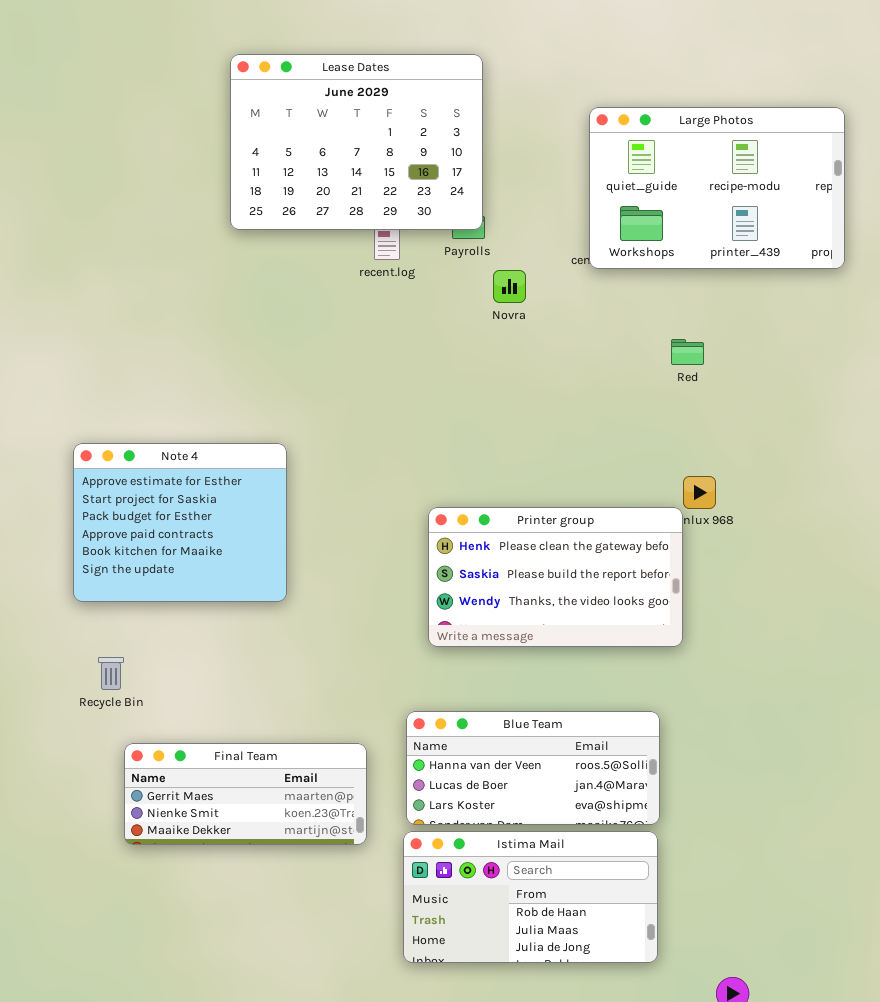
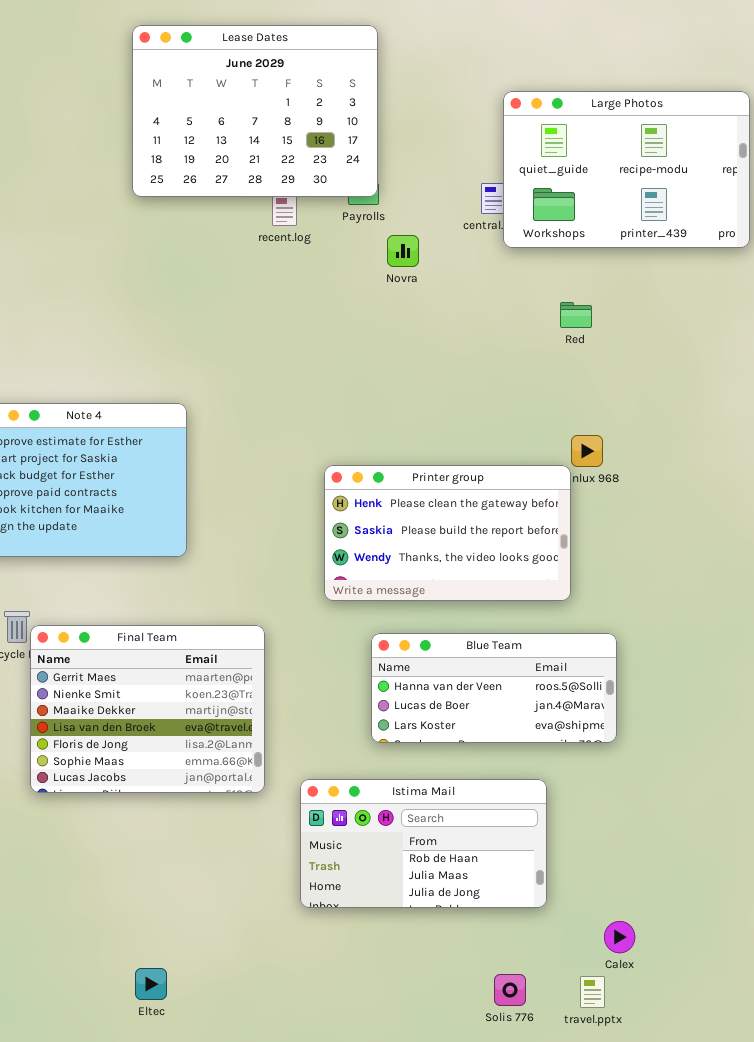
Large Photos: [589,107,845,269] -> [503,91,750,248], moved
Blue Team: [406,711,660,825] -> [371,633,617,743], moved
Final Team: [124,743,367,845] -> [30,625,265,793], resized

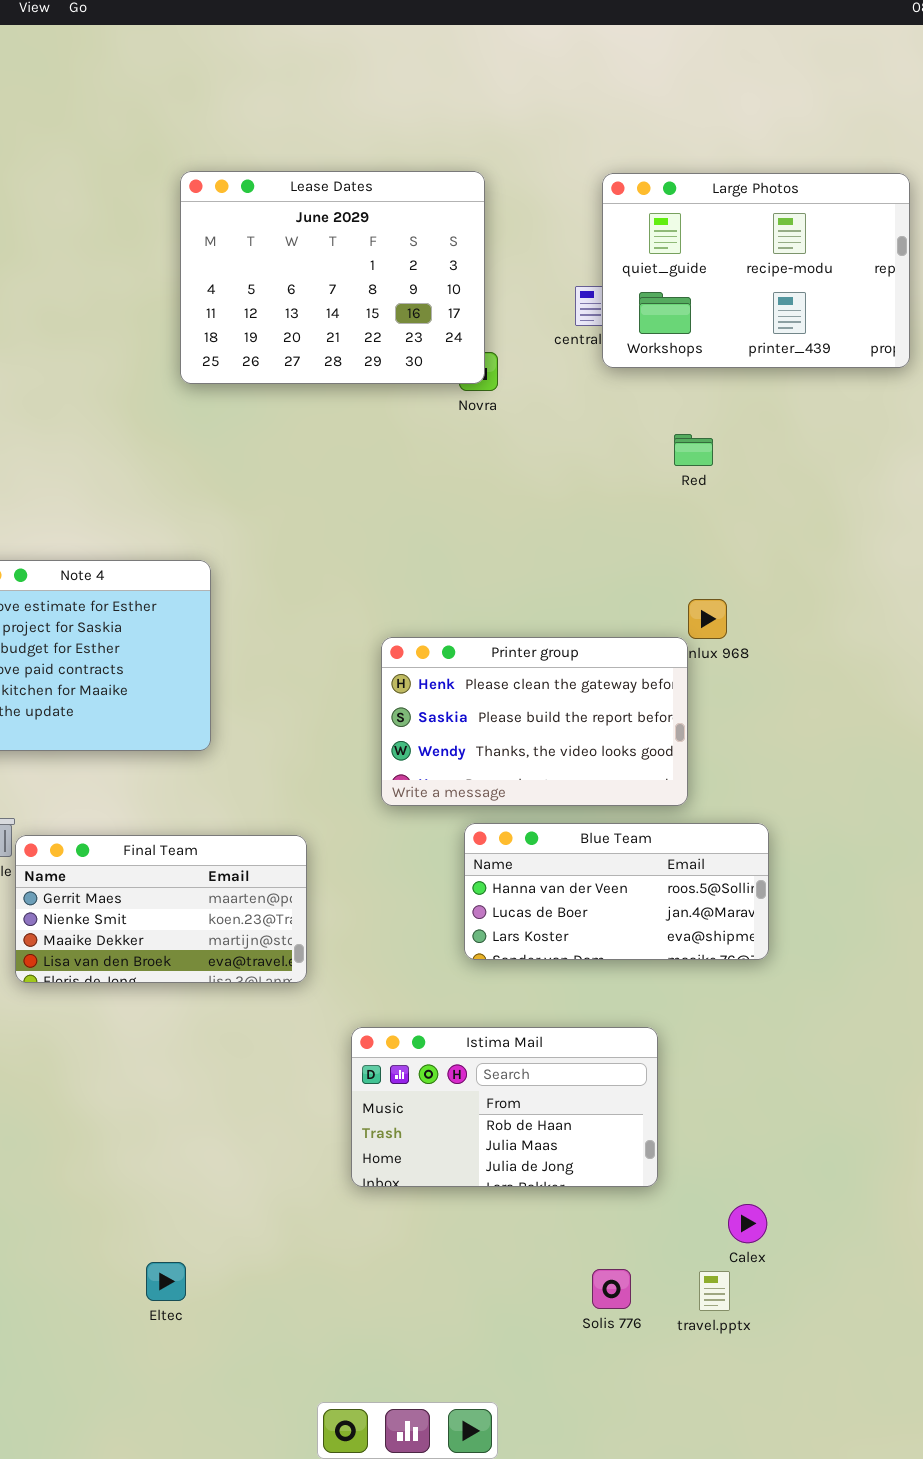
Lease Dates: [132,25,378,197] -> [180,171,485,384], moved
Final Team: [30,625,265,793] -> [15,835,307,983], resized
Blue Team: [371,633,617,743] -> [464,823,769,960], moved

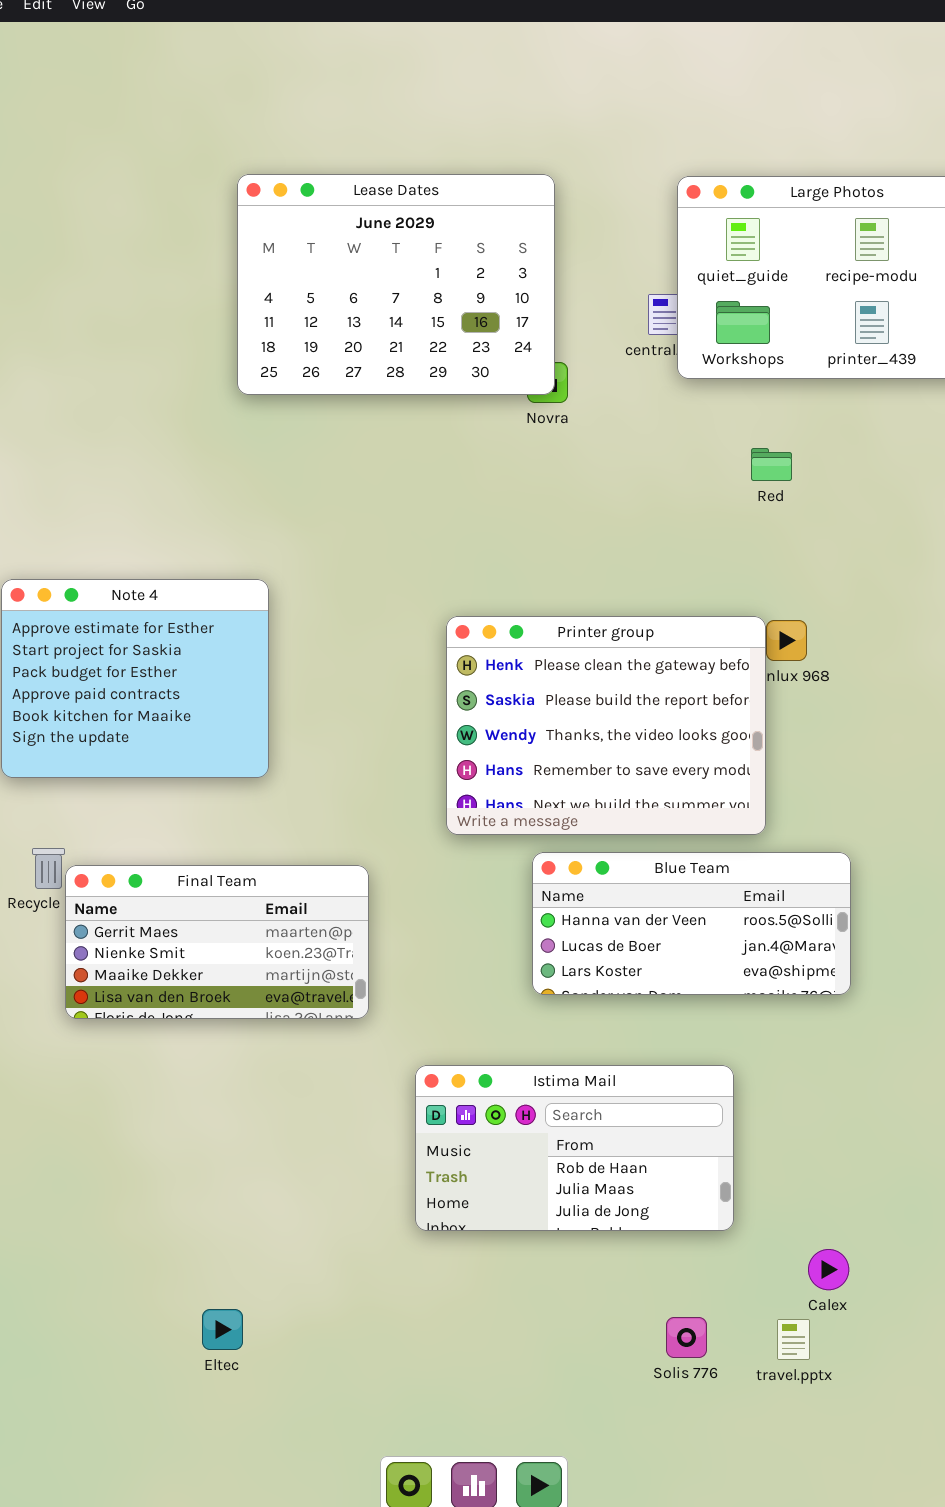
Printer group: [381,637,688,806] -> [446,616,766,835], resized

